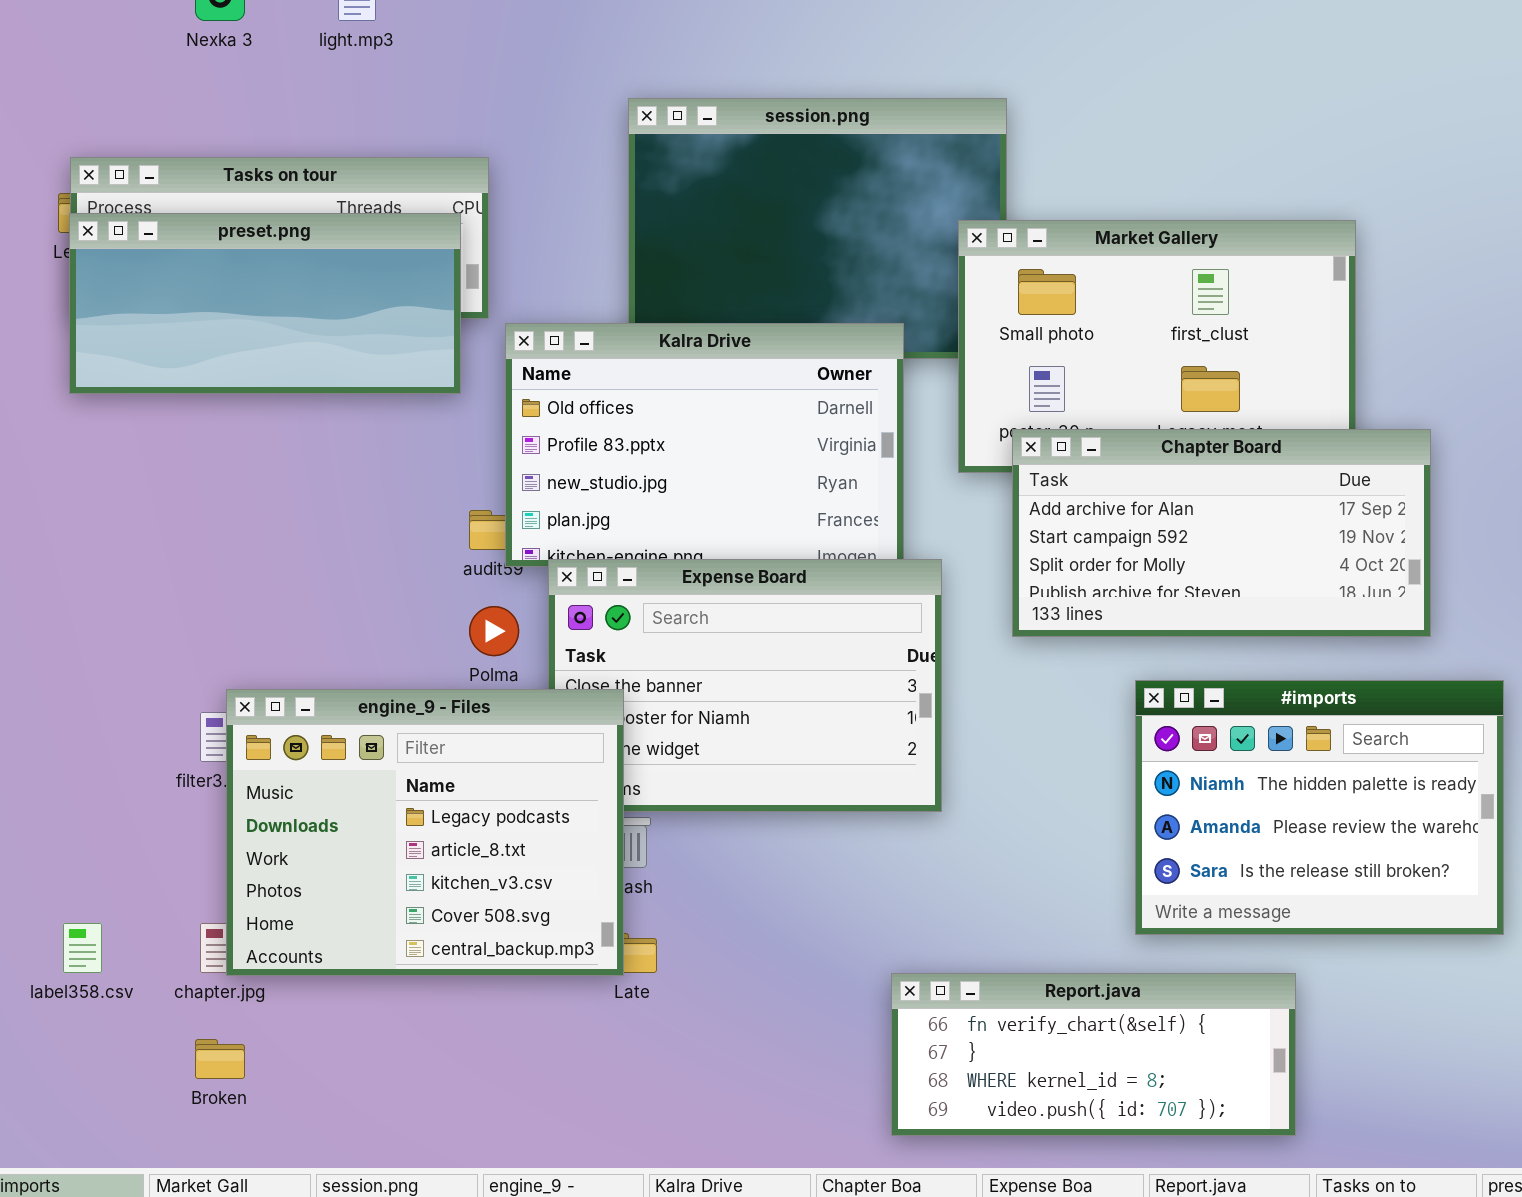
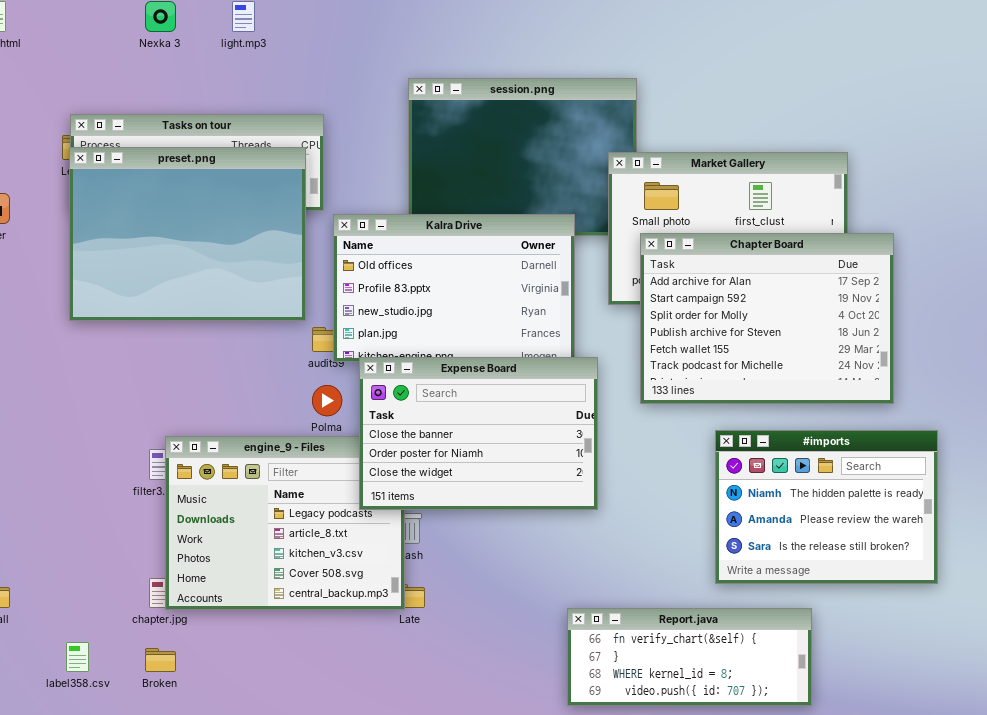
preset.png: [69,213,461,394] -> [69,147,306,321], resized
Chapter Board: [1012,429,1431,637] -> [640,233,894,404], resized
Expense Board: [548,559,942,812] -> [359,357,598,510], raised
label358.csv: [63,923,102,973] -> [66,642,89,672], moved

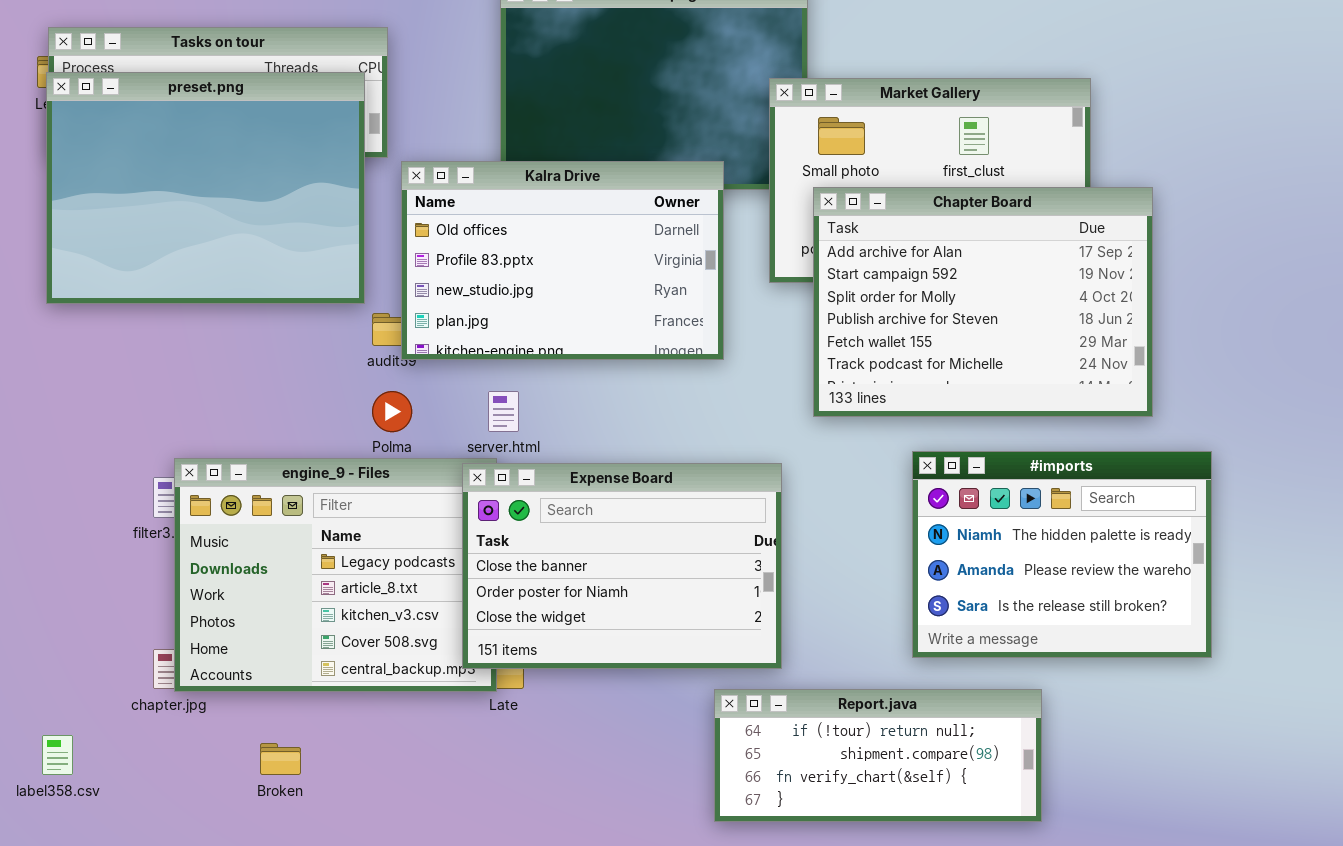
Expense Board: [359,357,598,510] -> [462,463,782,669], moved
Report.java: [567,608,812,706] -> [714,689,1042,822], scrolled up 2 rows
Broken: [145,648,176,672] -> [260,743,301,775], moved

